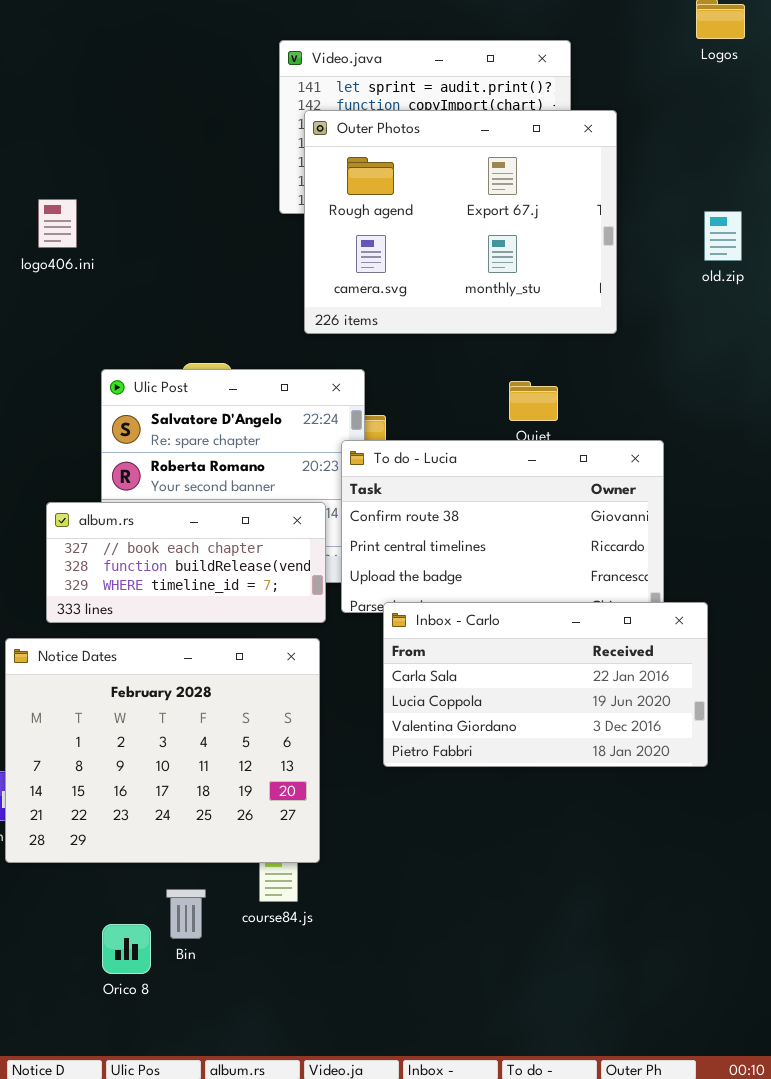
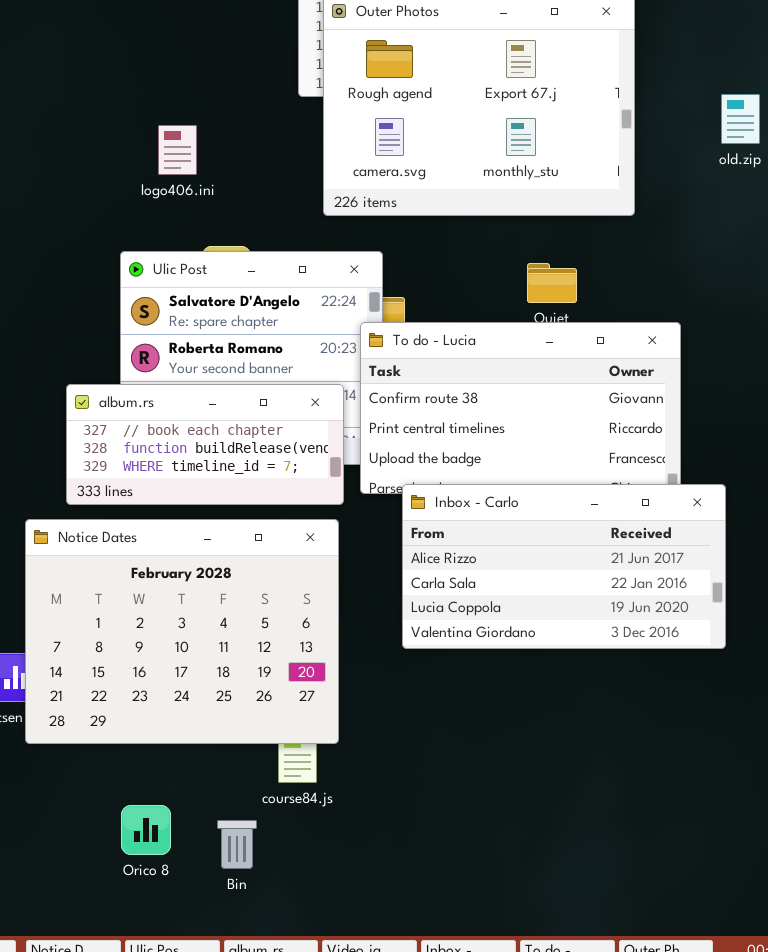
logo406.ini: [38,199,77,248] -> [158,125,197,175], moved
Inbox - Carlo: [383,602,708,767] -> [402,484,726,649], scrolled up 1 row
Bin: [166,889,206,939] -> [217,820,257,869], moved

